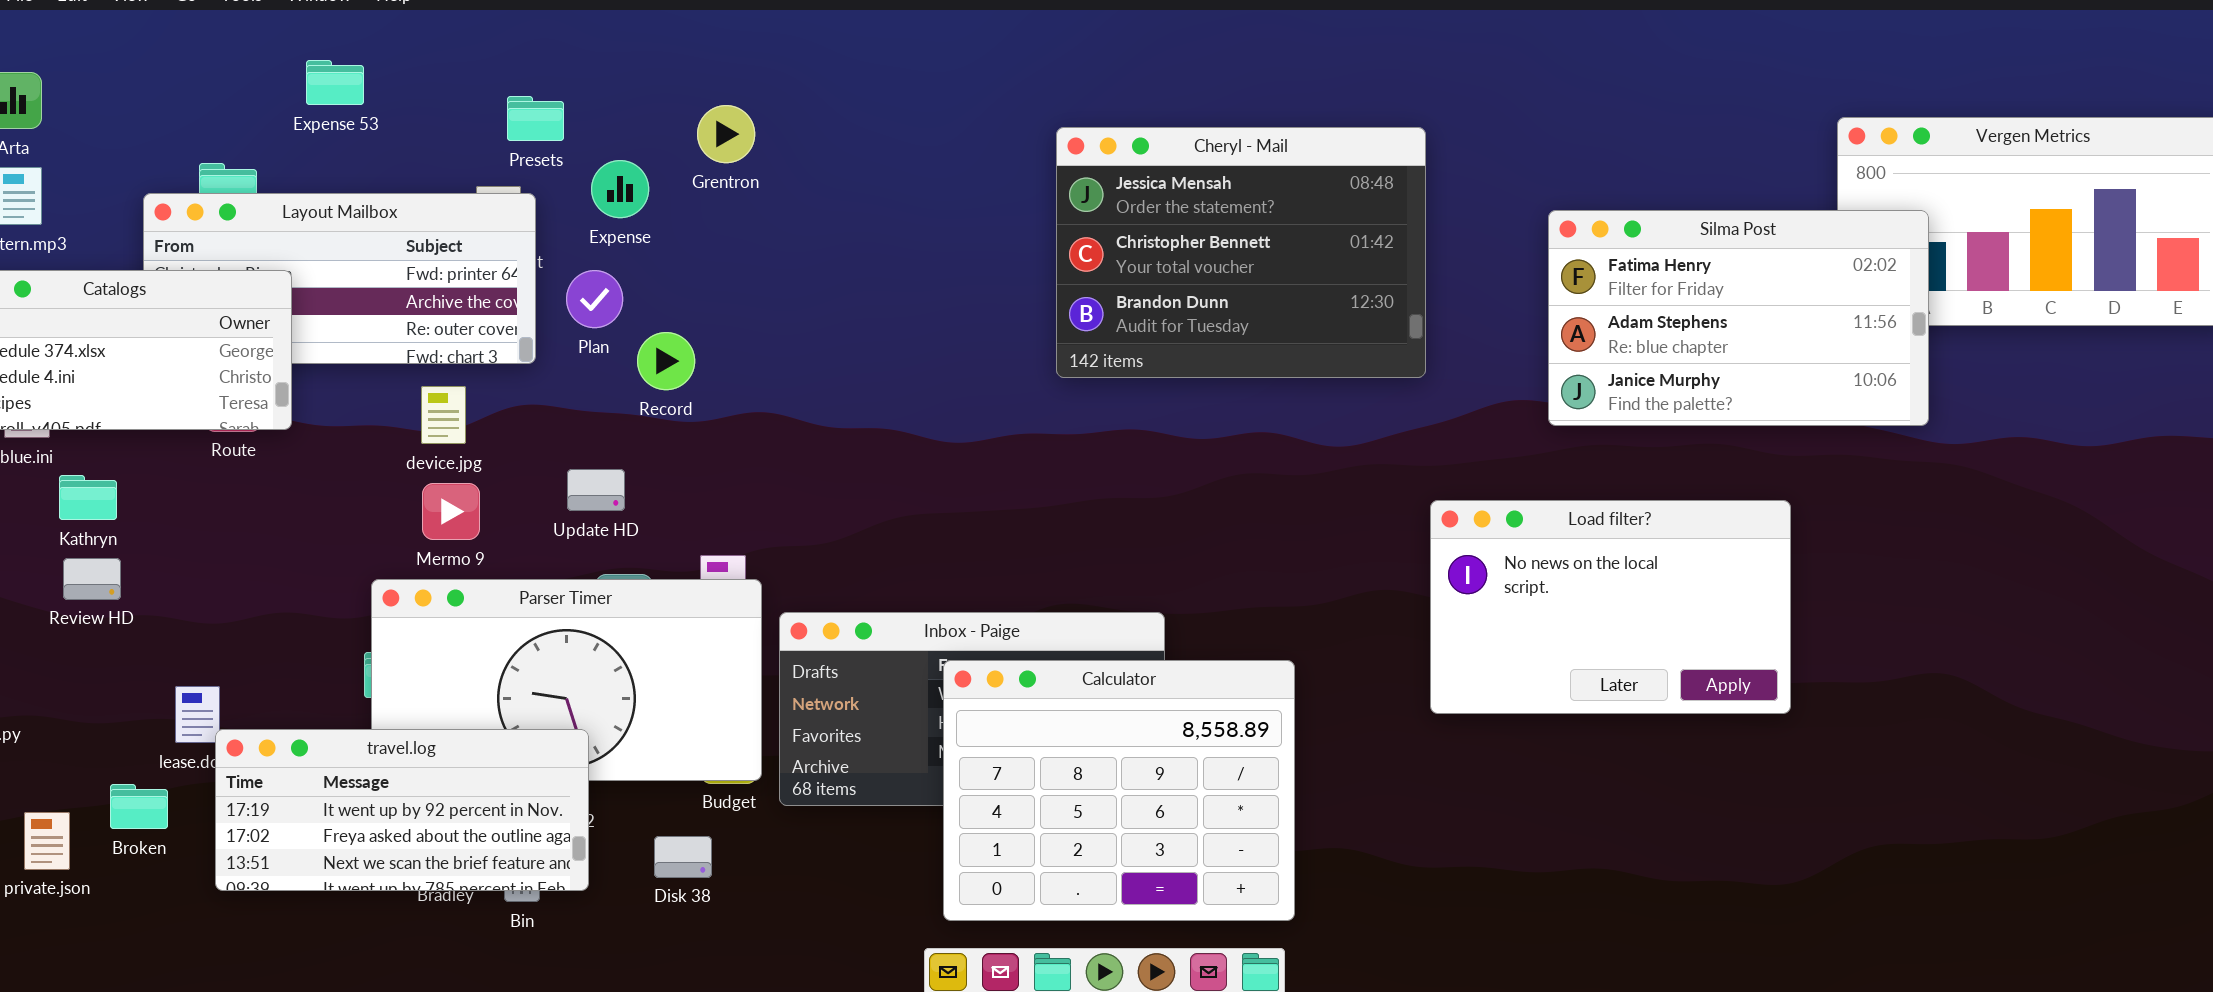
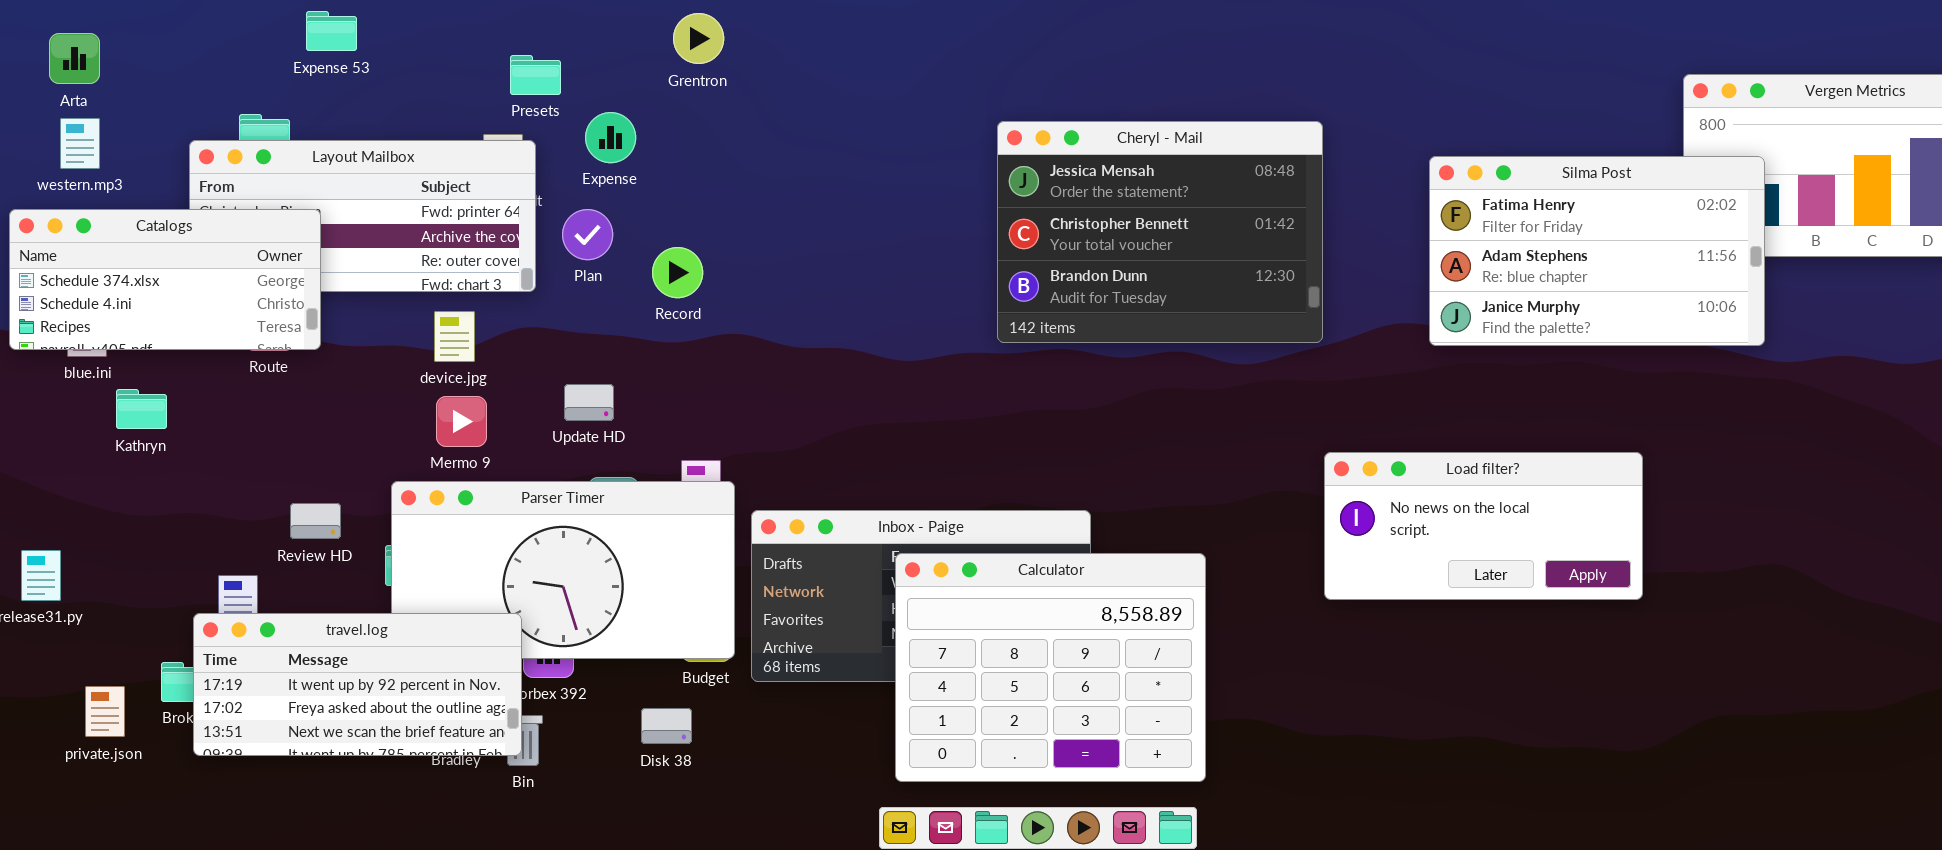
Expense 53: [306,60,364,105] -> [306,11,357,51], moved
Grentron: [697,105,755,163] -> [673,13,724,64], moved
Cheryl - Mail: [1056,127,1426,378] -> [997,121,1323,343], moved
Record: [637,332,695,390] -> [652,247,703,298], moved
Load filter?: [1430,500,1791,714] -> [1324,452,1643,600], resized
Review HD: [63,558,121,600] -> [290,503,341,539], moved
travel.log: [215,729,589,891] -> [193,613,522,756], moved

